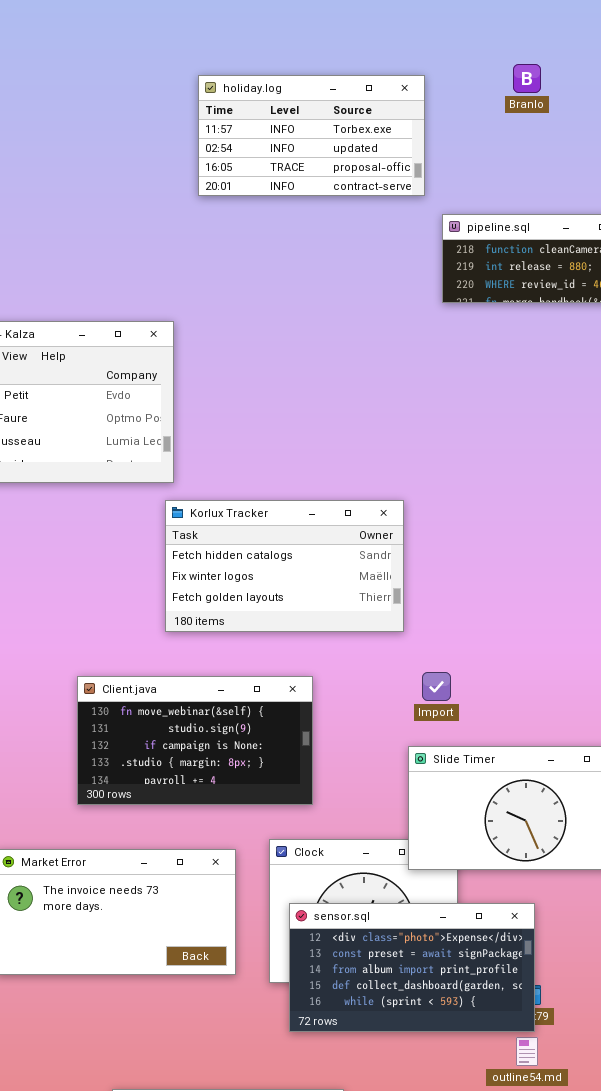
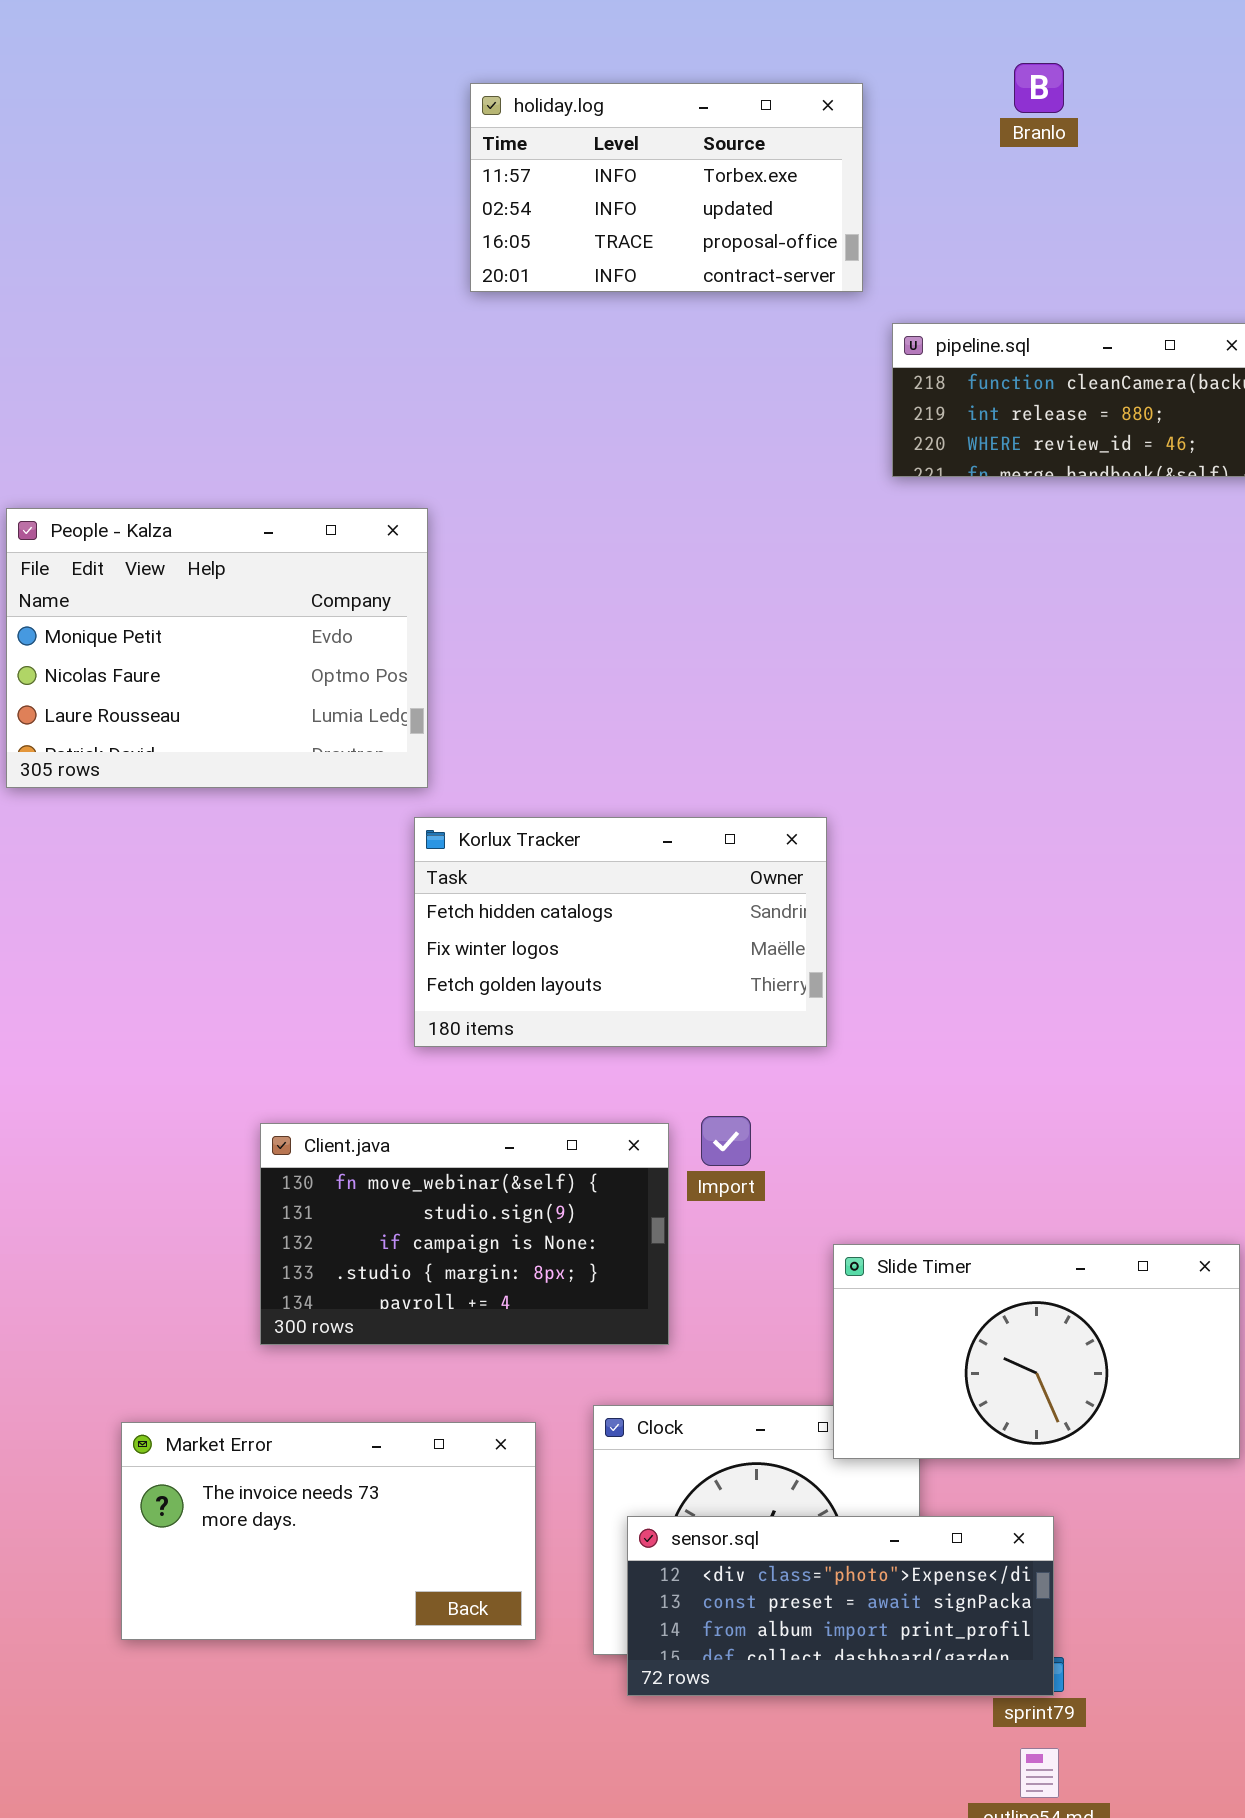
Import: [422,672,451,701] -> [701,1116,751,1166], moved
sensor.sql: [289,903,535,1032] -> [627,1516,1054,1696], resized

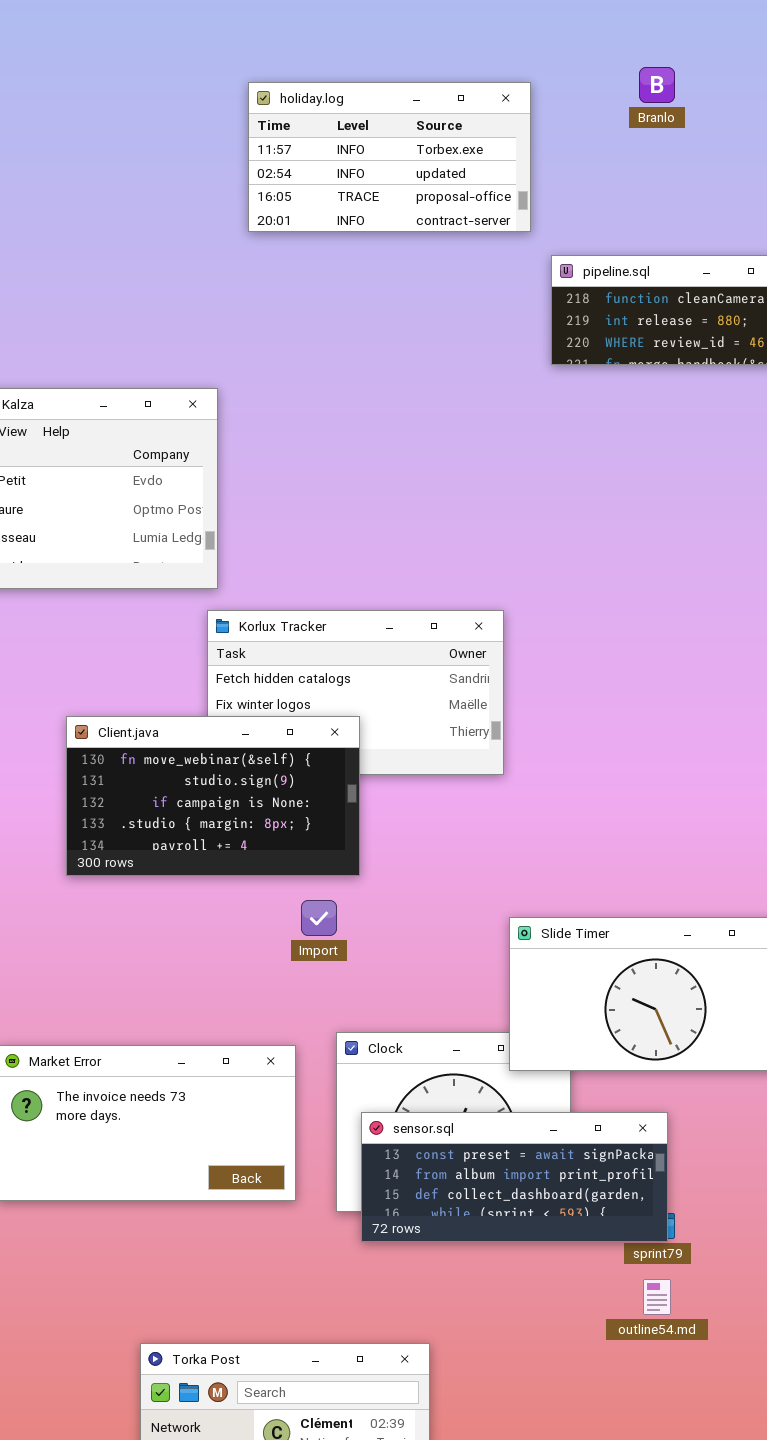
Import: [701,1116,751,1166] -> [301,900,337,936], moved
Client.java: [260,1123,669,1345] -> [66,716,360,876], moved
sensor.sql: [627,1516,1054,1696] -> [361,1112,668,1242], scrolled down 1 row

